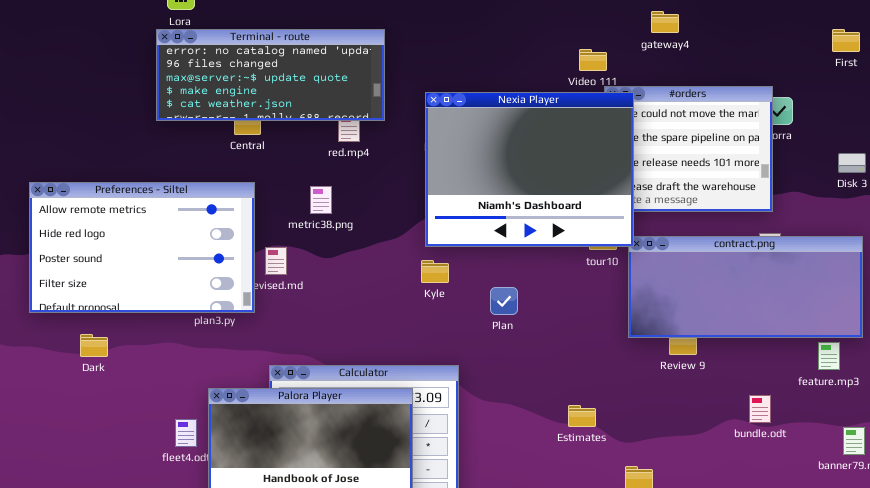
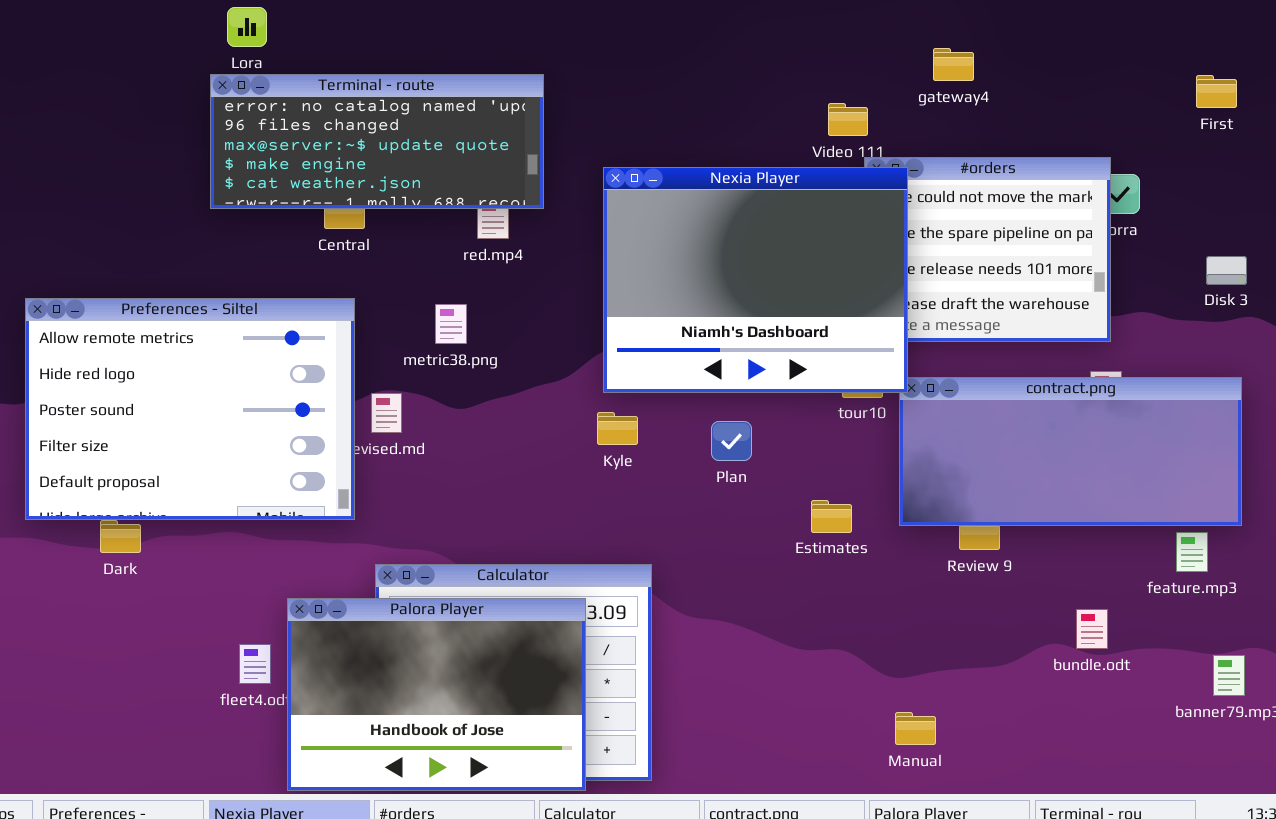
Preferences - Siltel: [29,182,255,313] -> [25,298,355,520], resized
Plan: [490,287,518,315] -> [711,421,752,461], moved
Estimates: [568,405,596,427] -> [811,500,852,533], moved

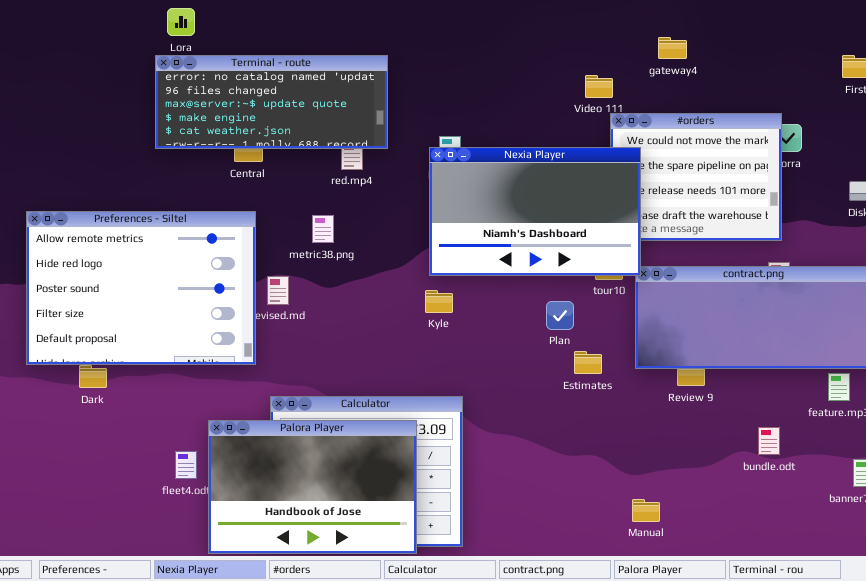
Nexia Player: [603,167,908,393] -> [429,147,641,276], resized
Plan: [711,421,752,461] -> [546,301,574,330], moved

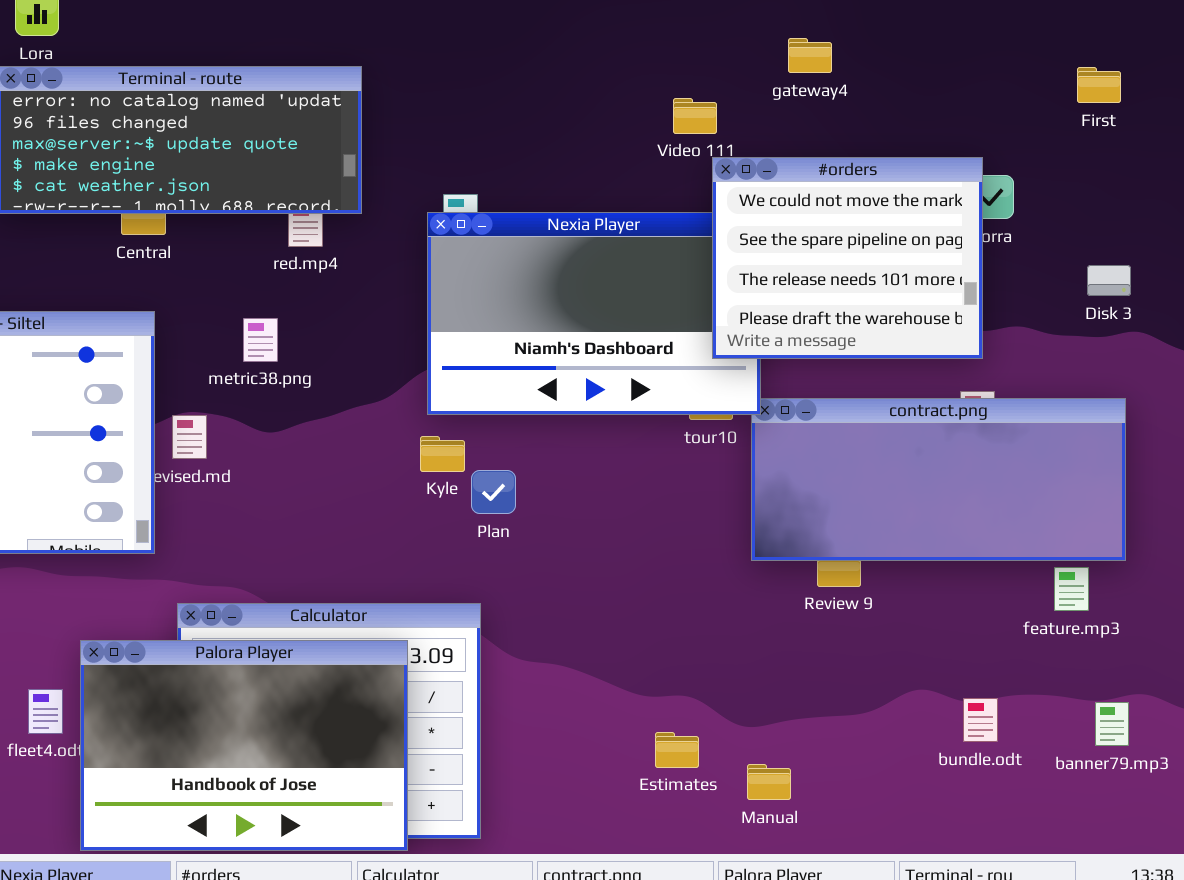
#orders: [610,113,782,241] -> [712,157,983,359], raised
Plan: [546,301,574,330] -> [471,470,516,514], moved
Estimates: [574,351,602,374] -> [655,732,699,768], moved
bundle.odt: [758,427,780,455] -> [963,698,998,742], moved

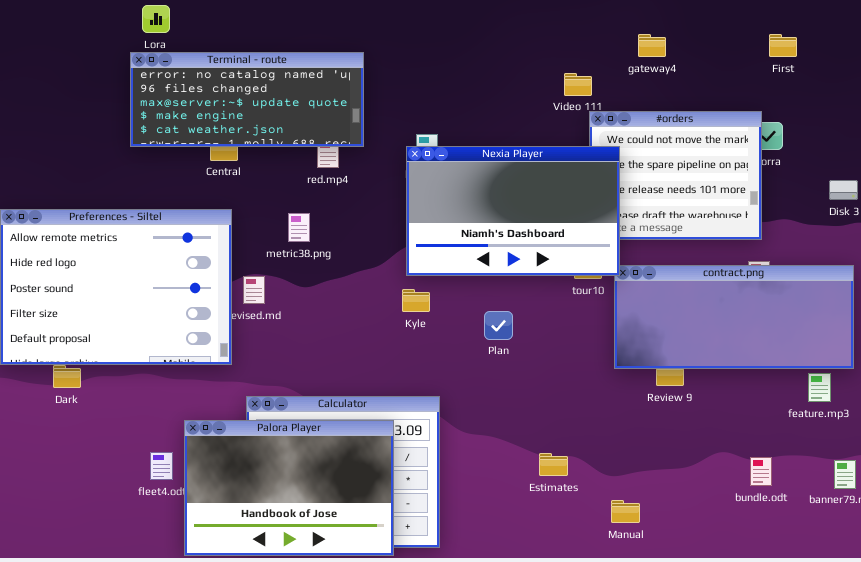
First: [1077,67,1121,103] -> [769,34,797,57], moved
Nexia Player: [427,212,761,415] -> [406,146,620,276], raised
Plan: [471,470,516,514] -> [484,311,513,340], moved
Estimates: [655,732,699,768] -> [539,453,568,476], moved

